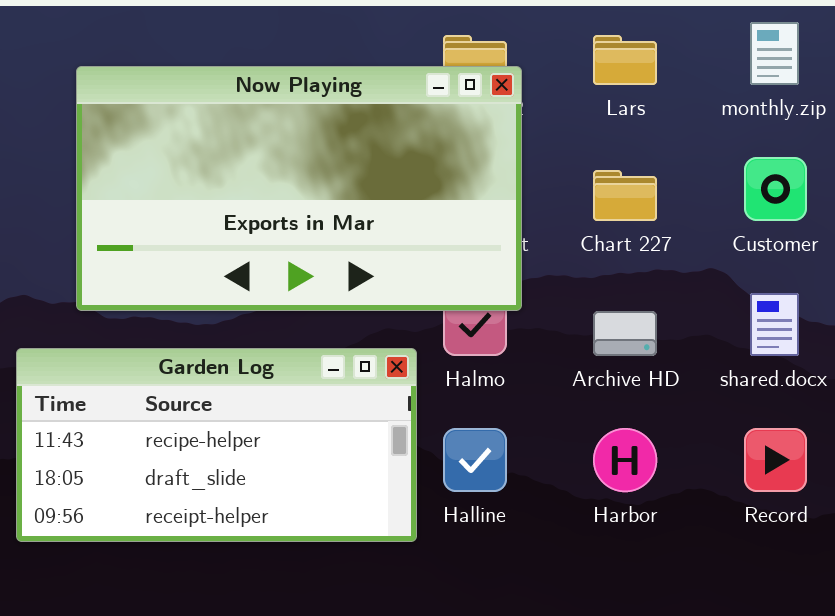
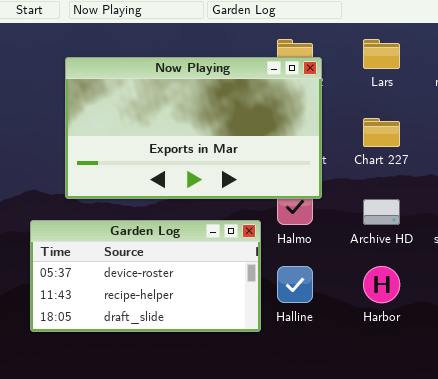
Garden Log: [16,348,417,542] -> [30,220,261,332], scrolled up 1 row

